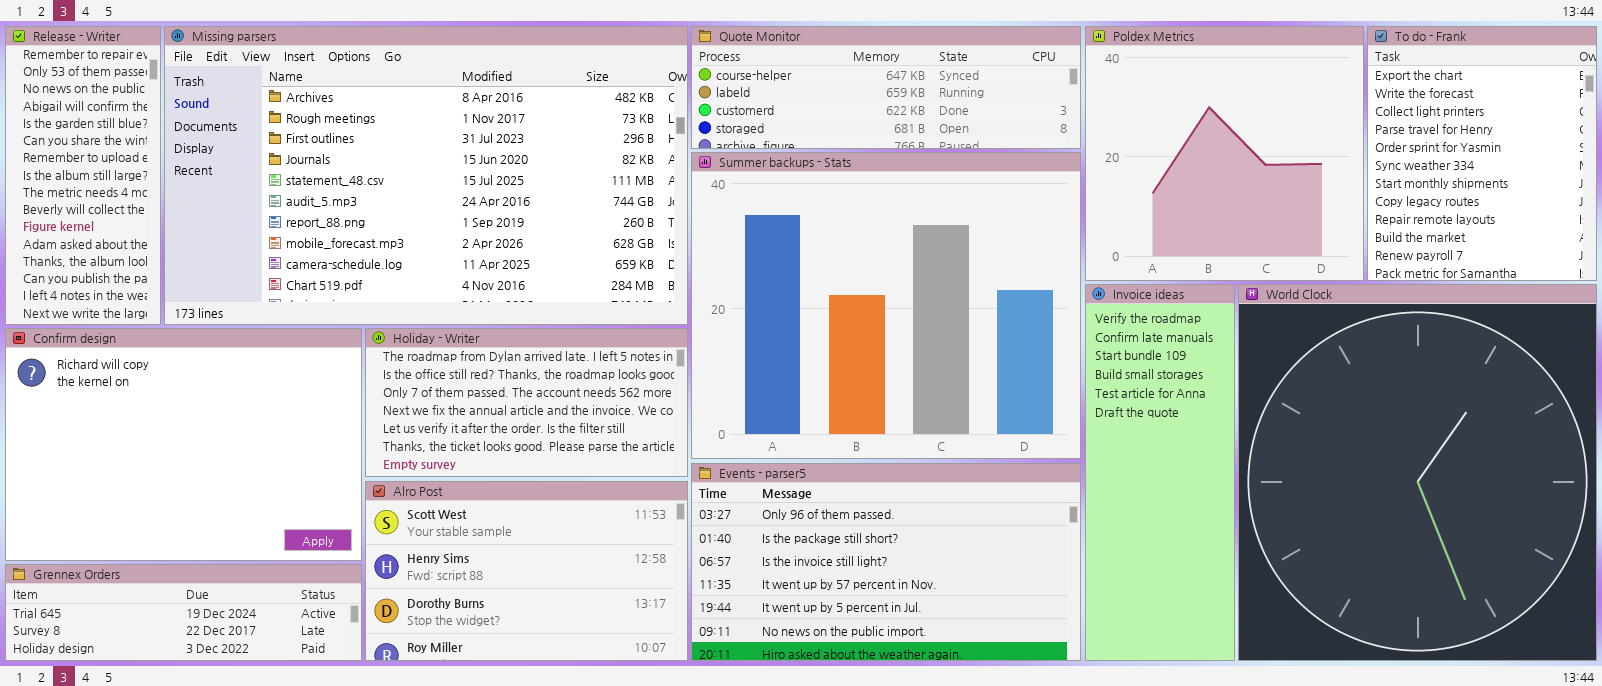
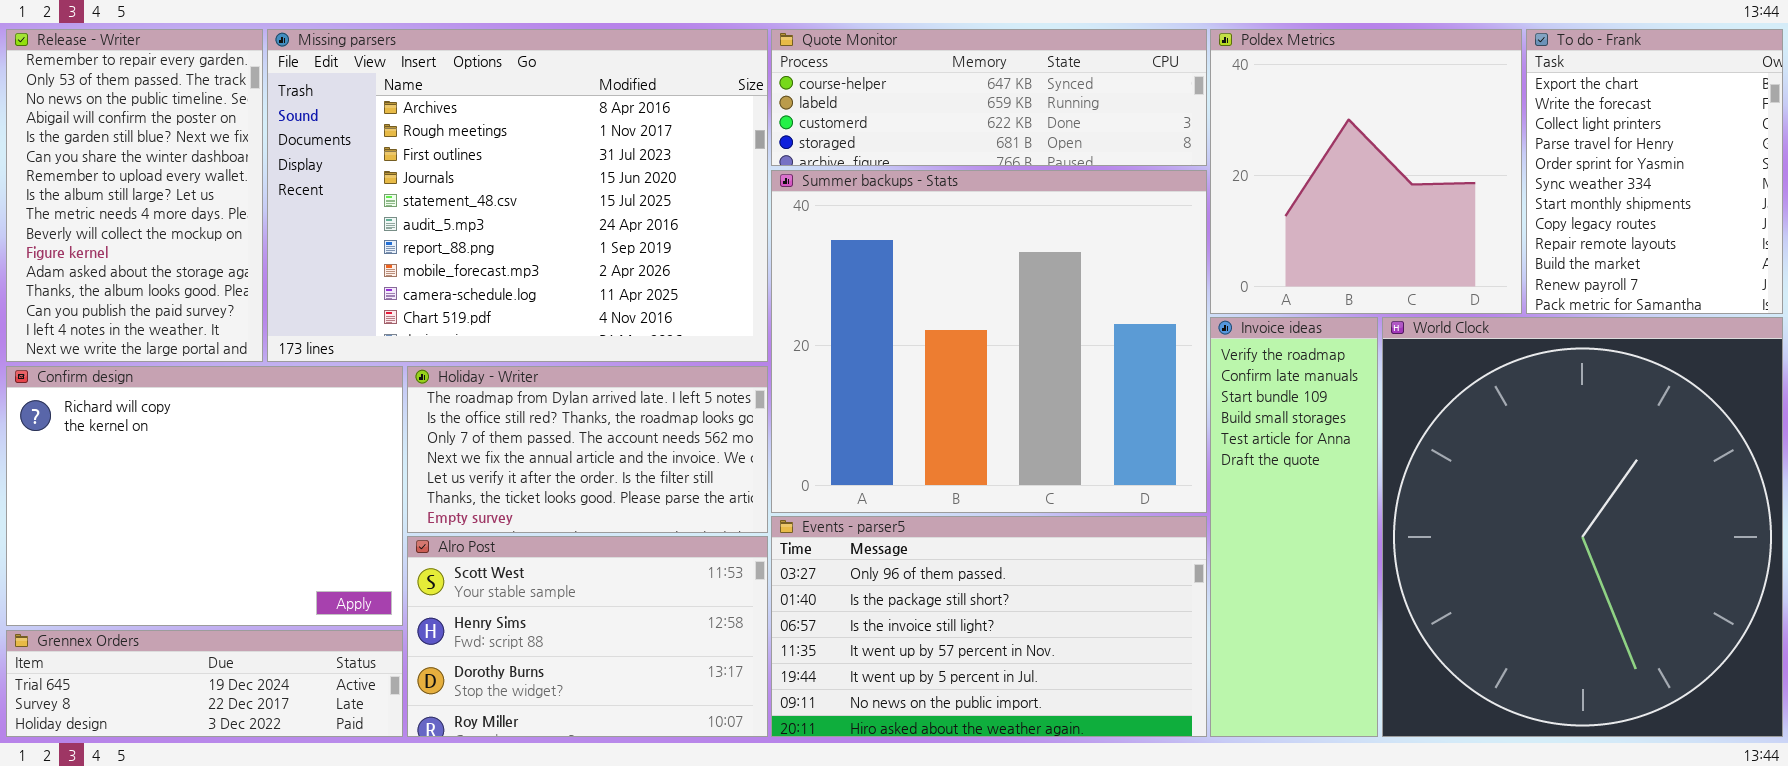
Release - Writer: [5,26,161,325] -> [6,29,263,362], resized
Missing parsers: [164,26,688,325] -> [267,29,768,362], resized

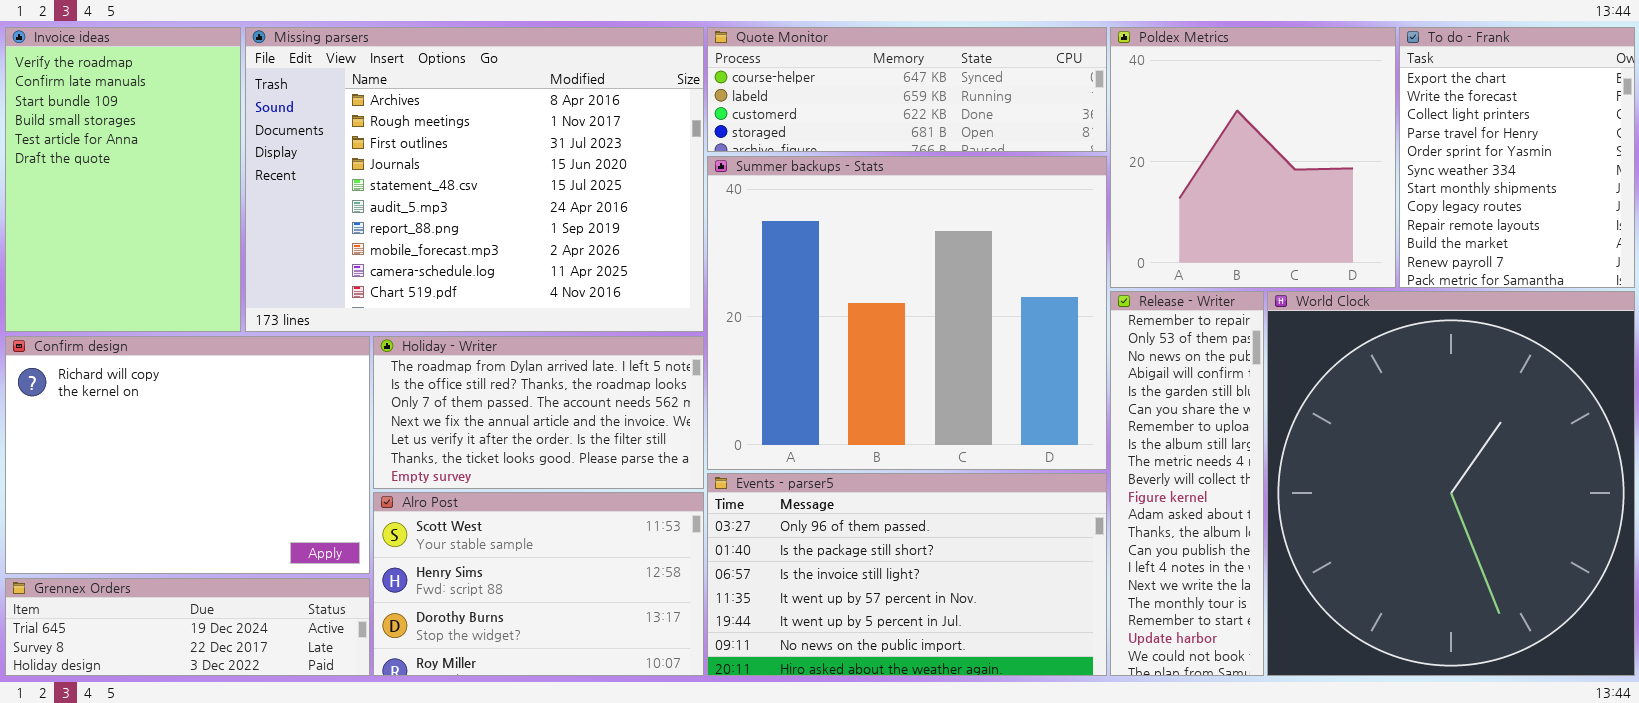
Release - Writer: [6,29,263,362] -> [1110,291,1264,676], moved, resized
Invoice ideas: [1210,317,1378,737] -> [5,27,241,332], moved, resized

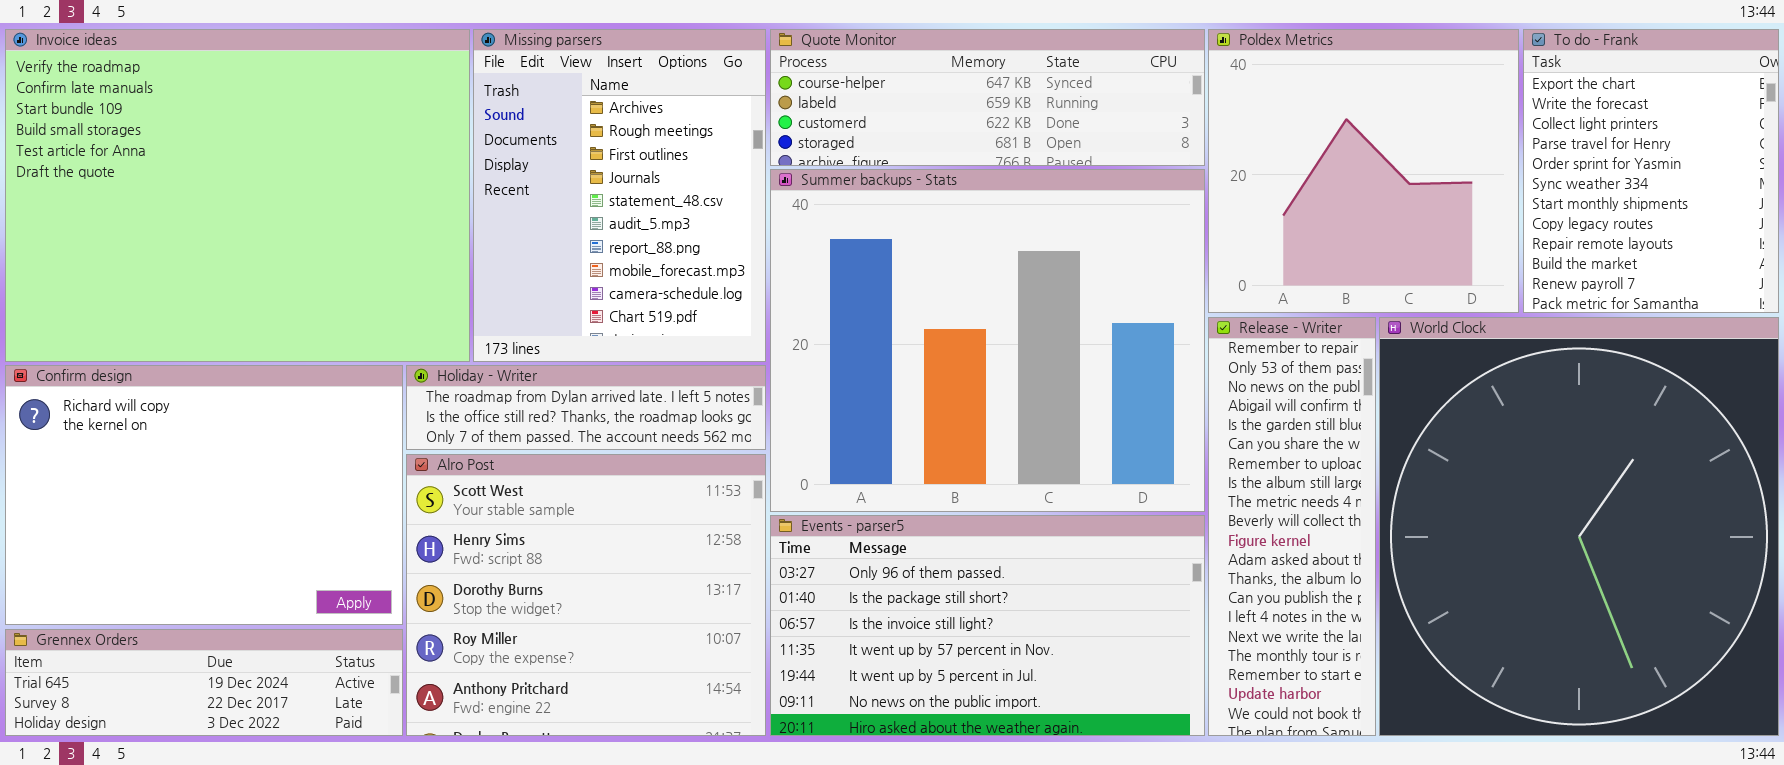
Invoice ideas: [5,27,241,332] -> [5,29,470,362], resized
Missing parsers: [245,27,704,332] -> [473,29,766,362], resized
Holiday - Writer: [373,336,704,489] -> [406,365,766,450], resized
Alro Post: [373,492,704,676] -> [406,454,766,736], resized

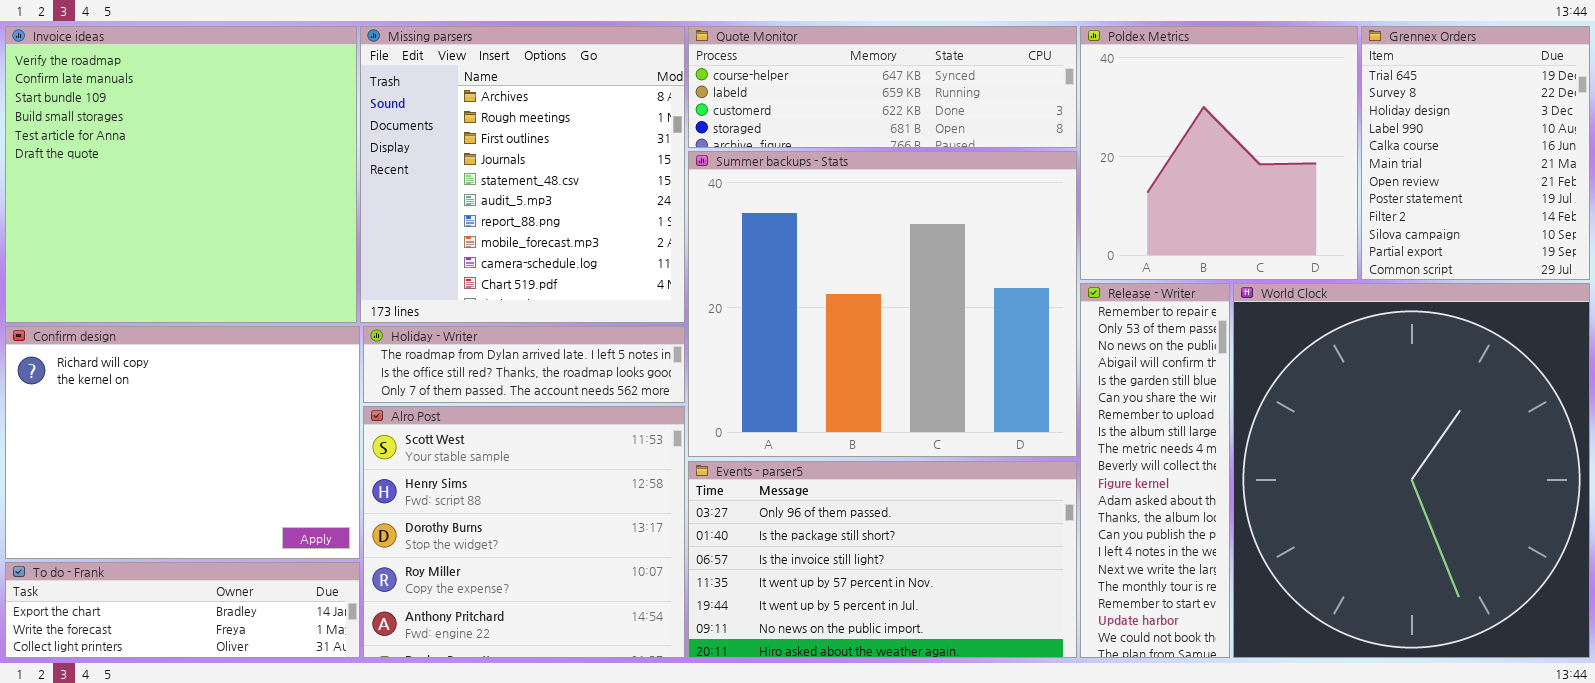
Invoice ideas: [5,29,470,362] -> [5,26,357,323], resized
Missing parsers: [473,29,766,362] -> [360,26,685,323], resized
To do - Frank: [1523,29,1779,313] -> [5,562,360,658], moved, resized
Grennex Orders: [5,629,403,736] -> [1361,26,1590,280], moved, resized

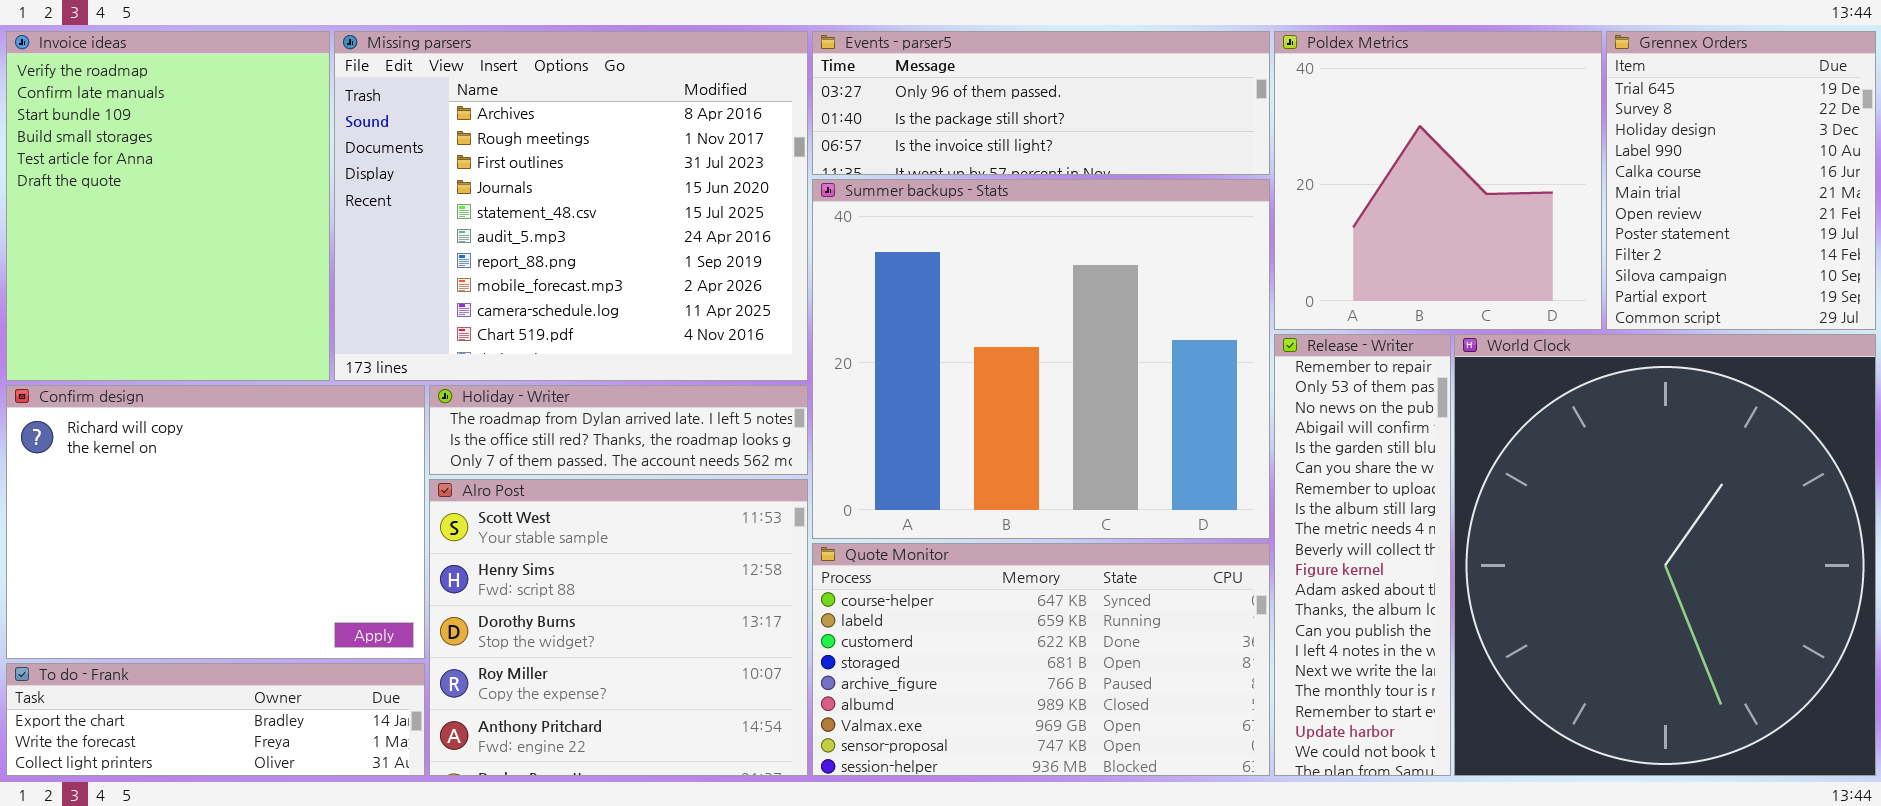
Invoice ideas: [5,26,357,323] -> [6,31,330,381], resized
Missing parsers: [360,26,685,323] -> [334,31,808,381], resized
Quote Monitor: [688,26,1077,148] -> [812,543,1270,776], moved, resized
Events - parser5: [688,461,1077,658] -> [812,31,1270,175], moved, resized

